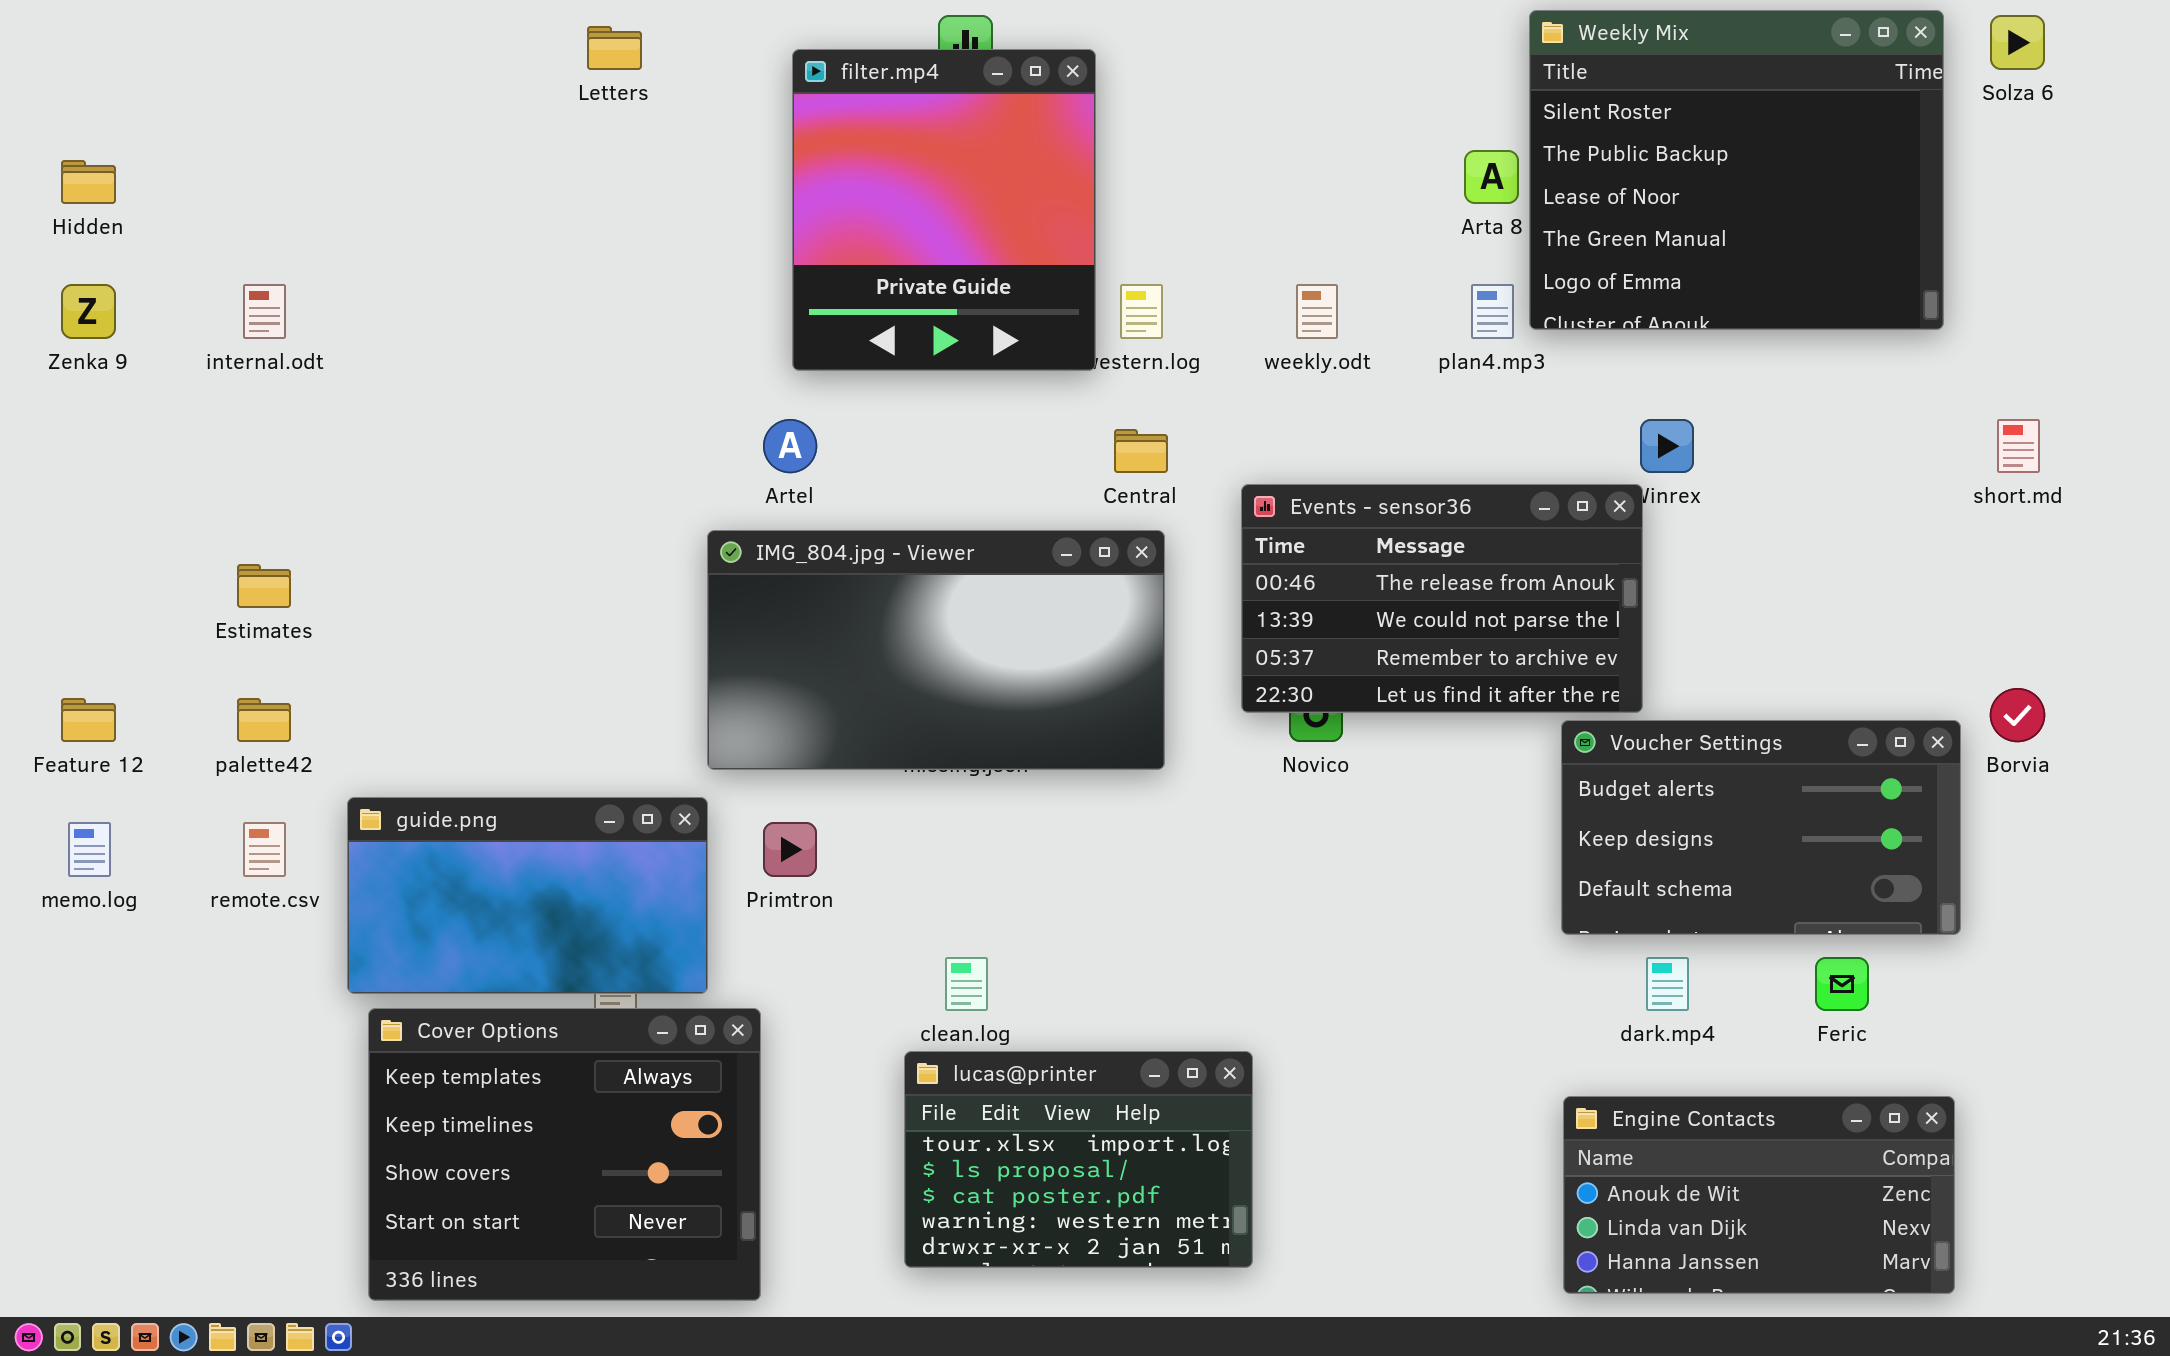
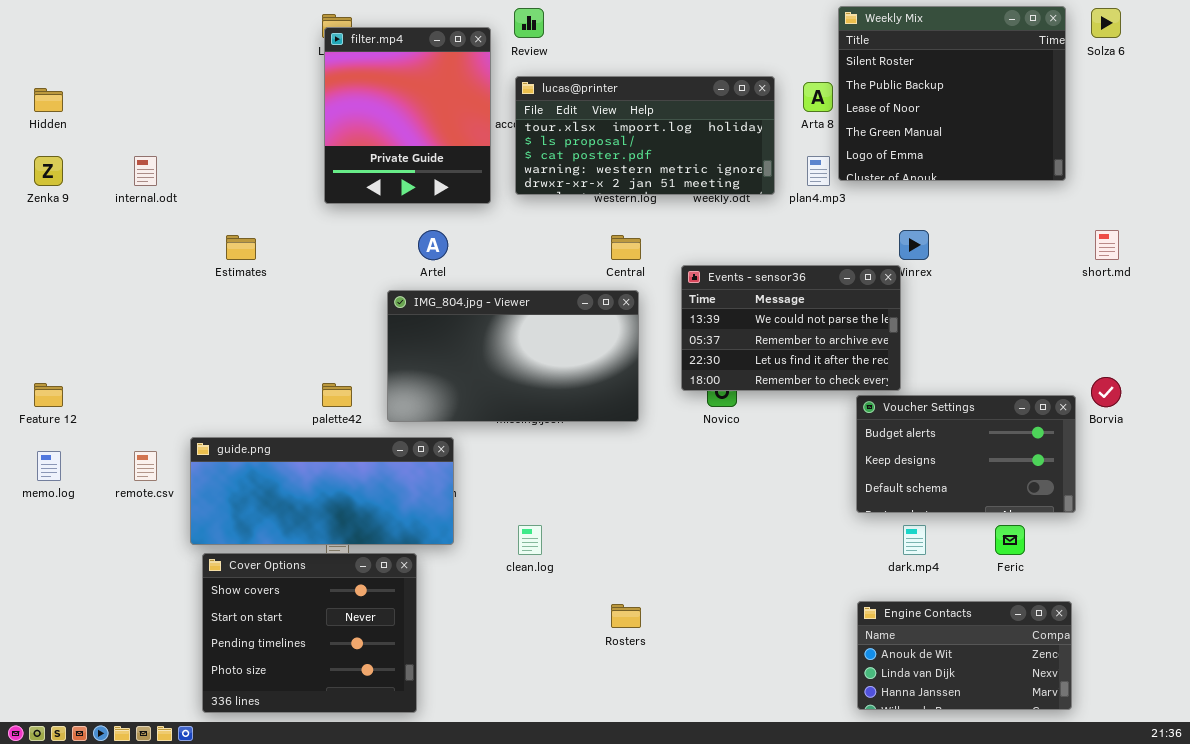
filter.mp4: [792,49,1096,371] -> [324,27,491,204], moved
Events - sensor36: [1241,484,1643,713] -> [681,265,901,391], scrolled down 1 row
Estimates: [237,564,291,608] -> [226,235,256,260], moved
palette42: [237,698,291,742] -> [322,383,352,407], moved
guide.png: [347,797,708,994] -> [190,437,454,545], resized
Cover Options: [368,1008,761,1301] -> [202,553,417,713], scrolled down 2 rows
lucas@printer: [904,1051,1253,1268] -> [515,76,775,195], moved, resized

